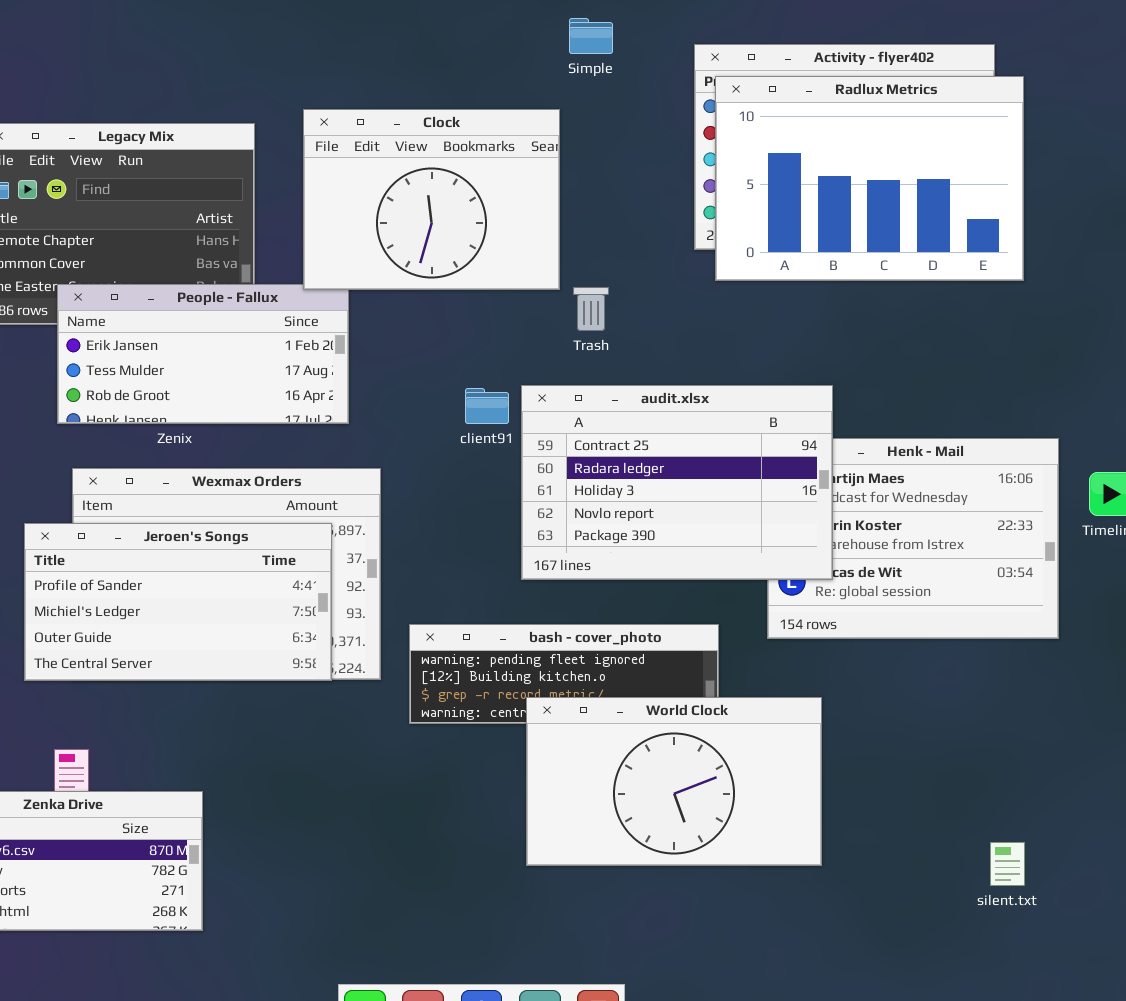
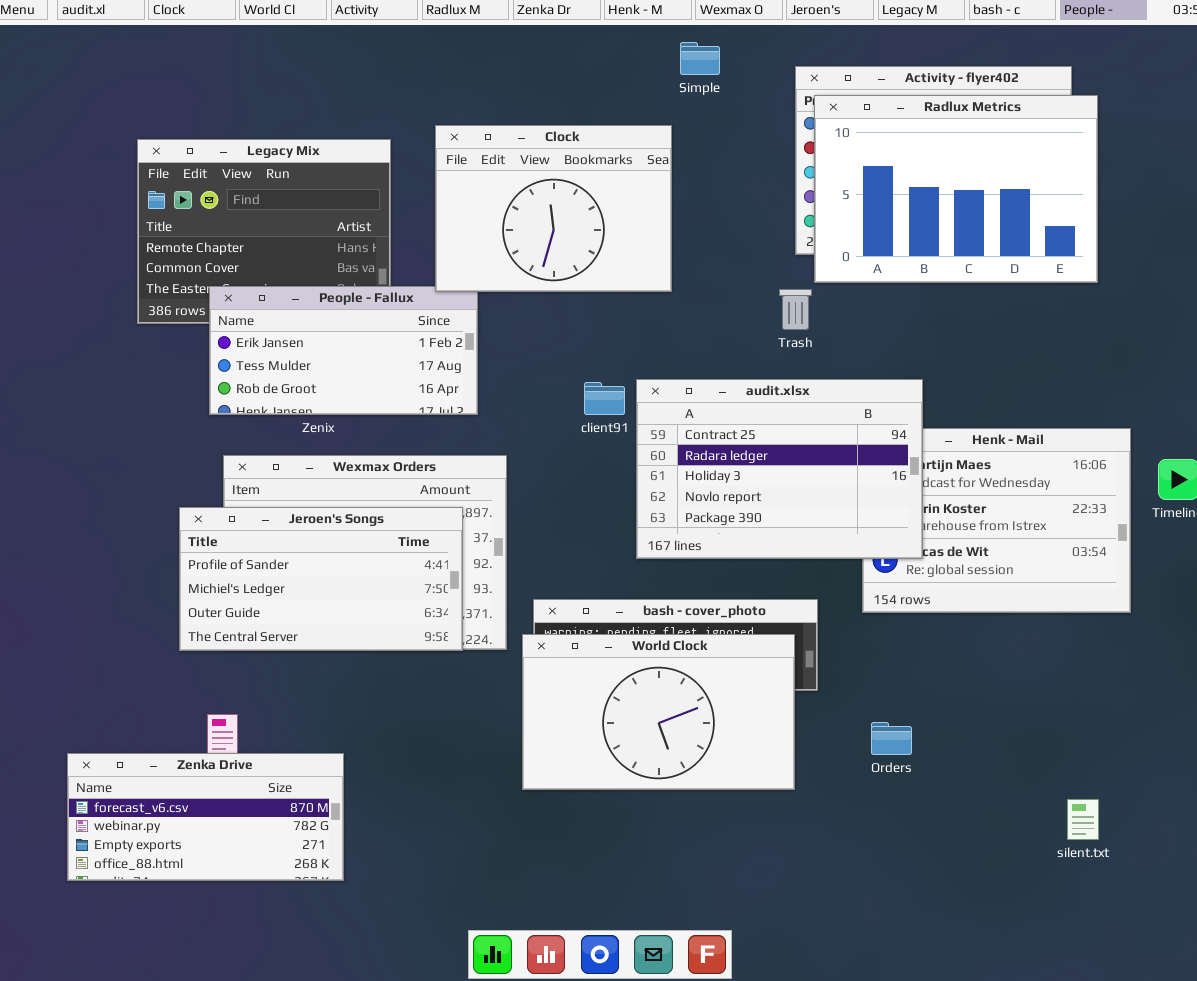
Trash: [573,287,609,331] -> [779,289,812,330], moved
World Clock: [526,697,822,866] -> [522,634,795,790], moved

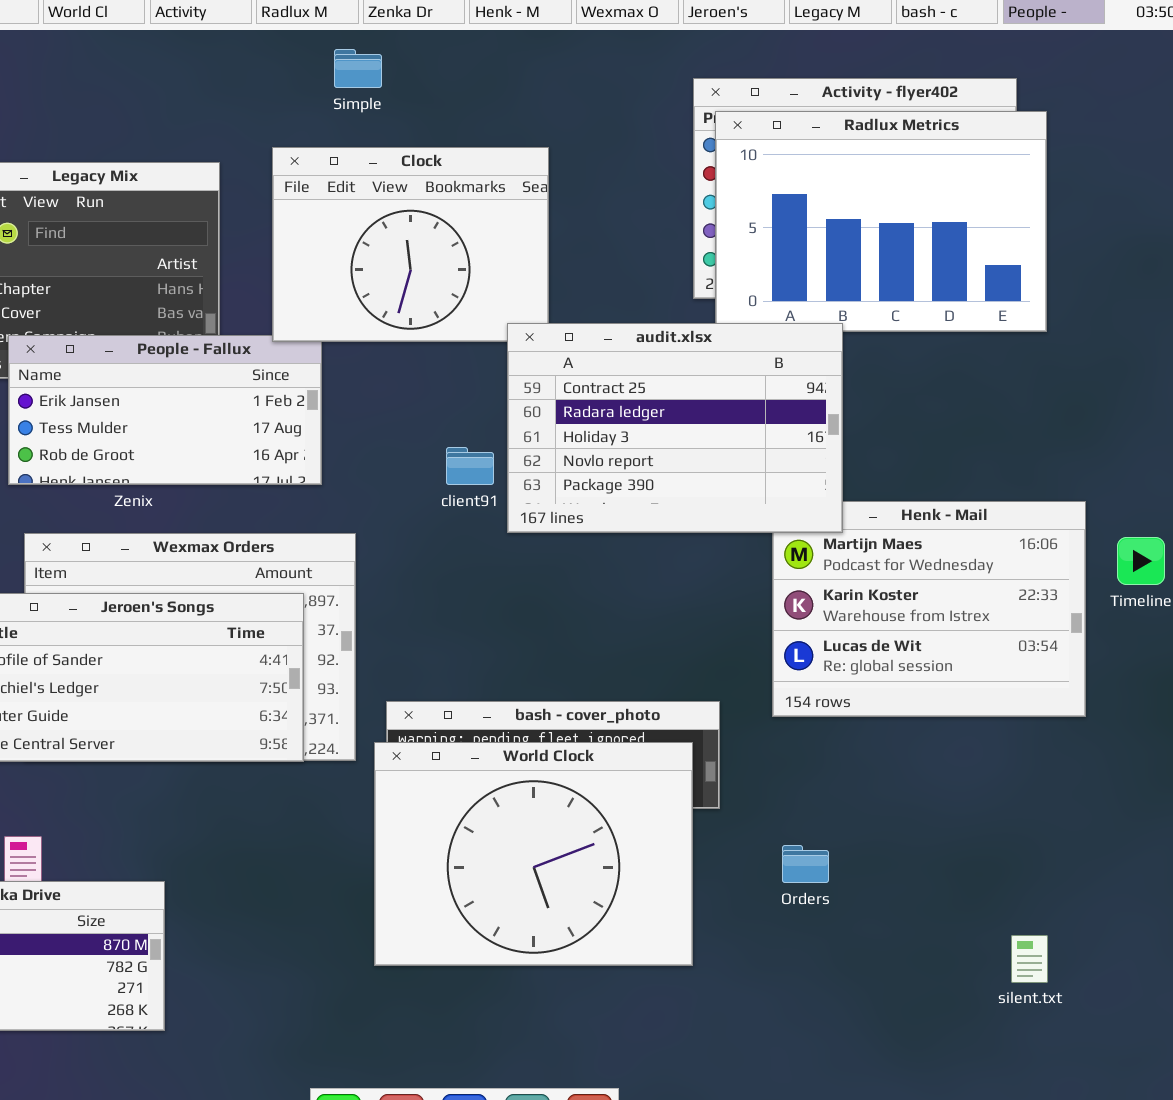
Simple: [680,42,720,75] -> [334,49,382,88], moved
audit.xlsx: [636,379,923,559] -> [507,323,843,533], moved
World Clock: [522,634,795,790] -> [374,742,693,966], resized

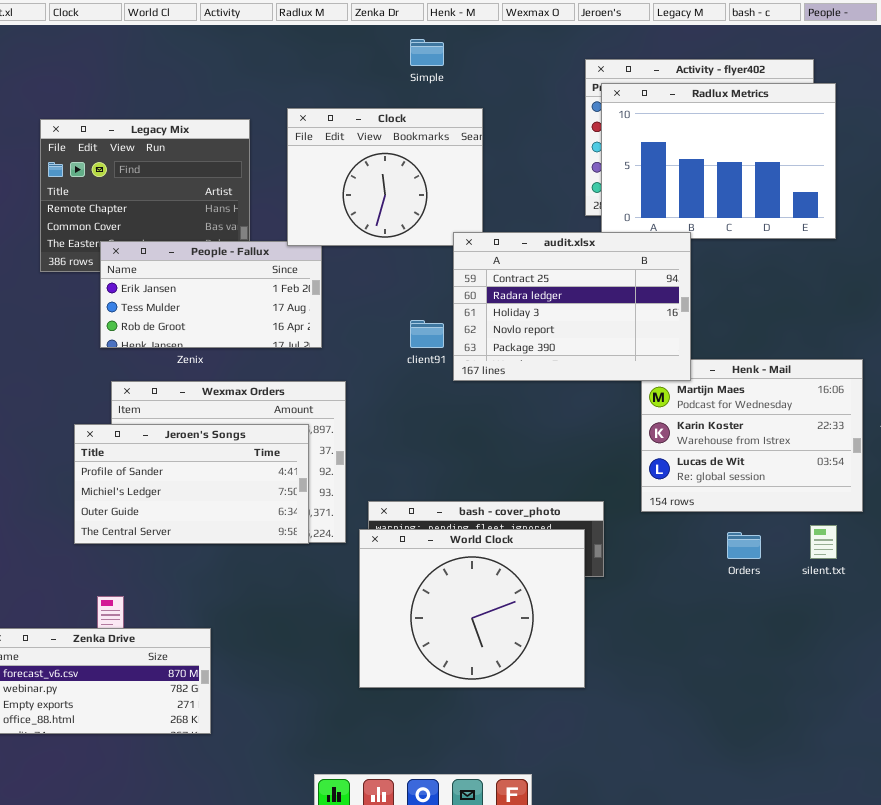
Simple: [334,49,382,88] -> [410,39,444,66], moved
Orders: [782,845,829,883] -> [727,532,761,559], moved
silent.txt: [1011,935,1048,983] -> [810,525,837,559], moved

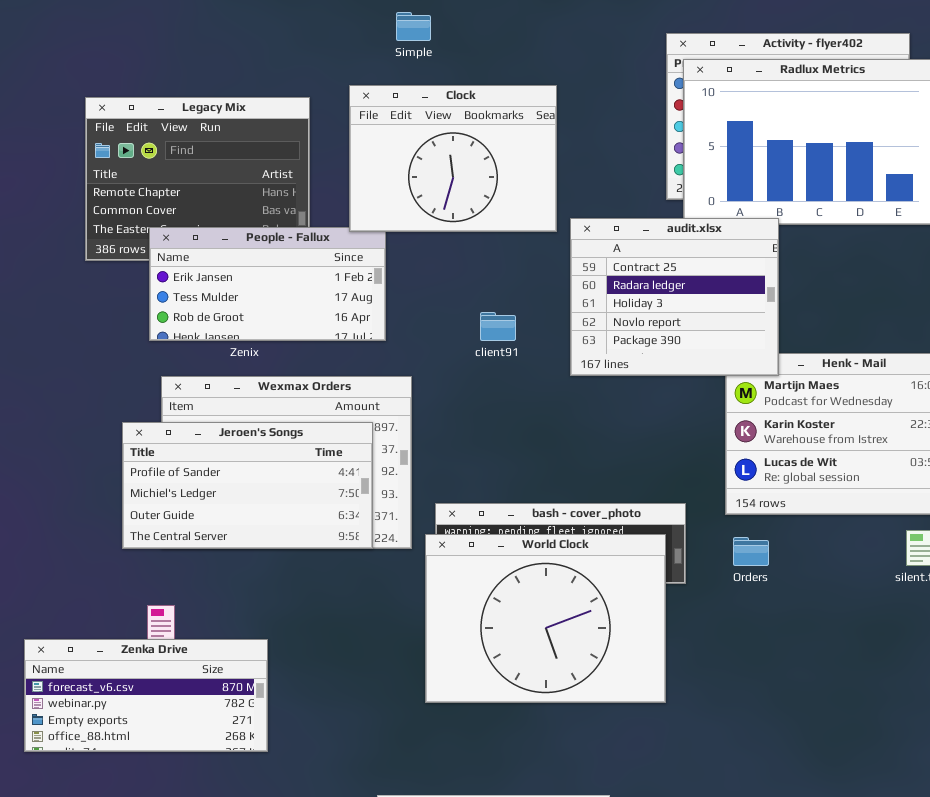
Simple: [410,39,444,66] -> [396,12,431,41], moved
audit.xlsx: [453,232,691,381] -> [570,218,779,376], resized
Orders: [727,532,761,559] -> [733,537,769,566], moved

